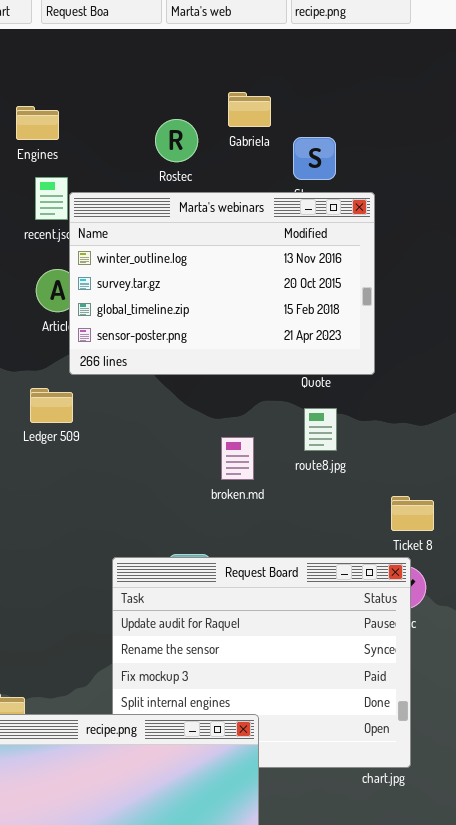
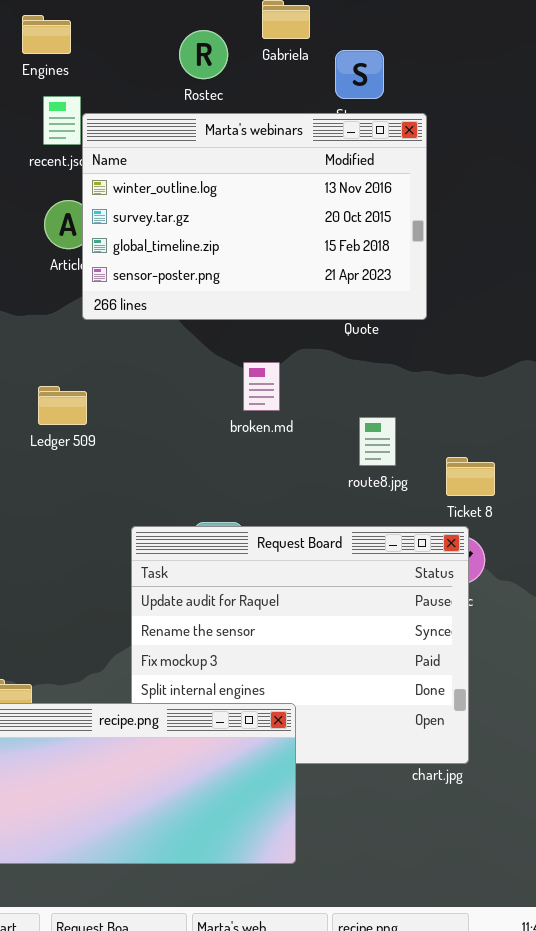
Ledger 509: [30,388,73,423] -> [38,386,87,425], moved
route8.jpg: [304,408,337,451] -> [359,417,396,466], moved
broken.md: [221,437,254,480] -> [243,362,280,411], moved

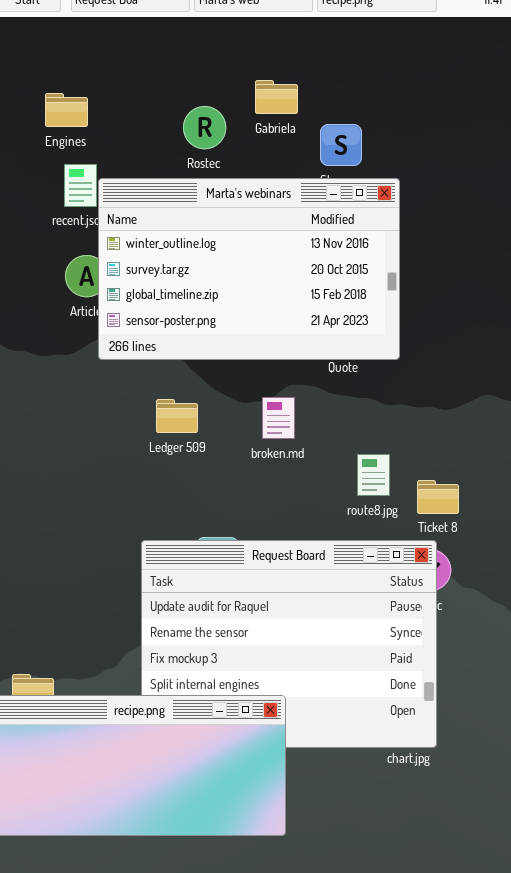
broken.md: [243,362,280,411] -> [262,397,295,439], moved
Ledger 509: [38,386,87,425] -> [156,399,198,433], moved
route8.jpg: [359,417,396,466] -> [357,454,390,496], moved

